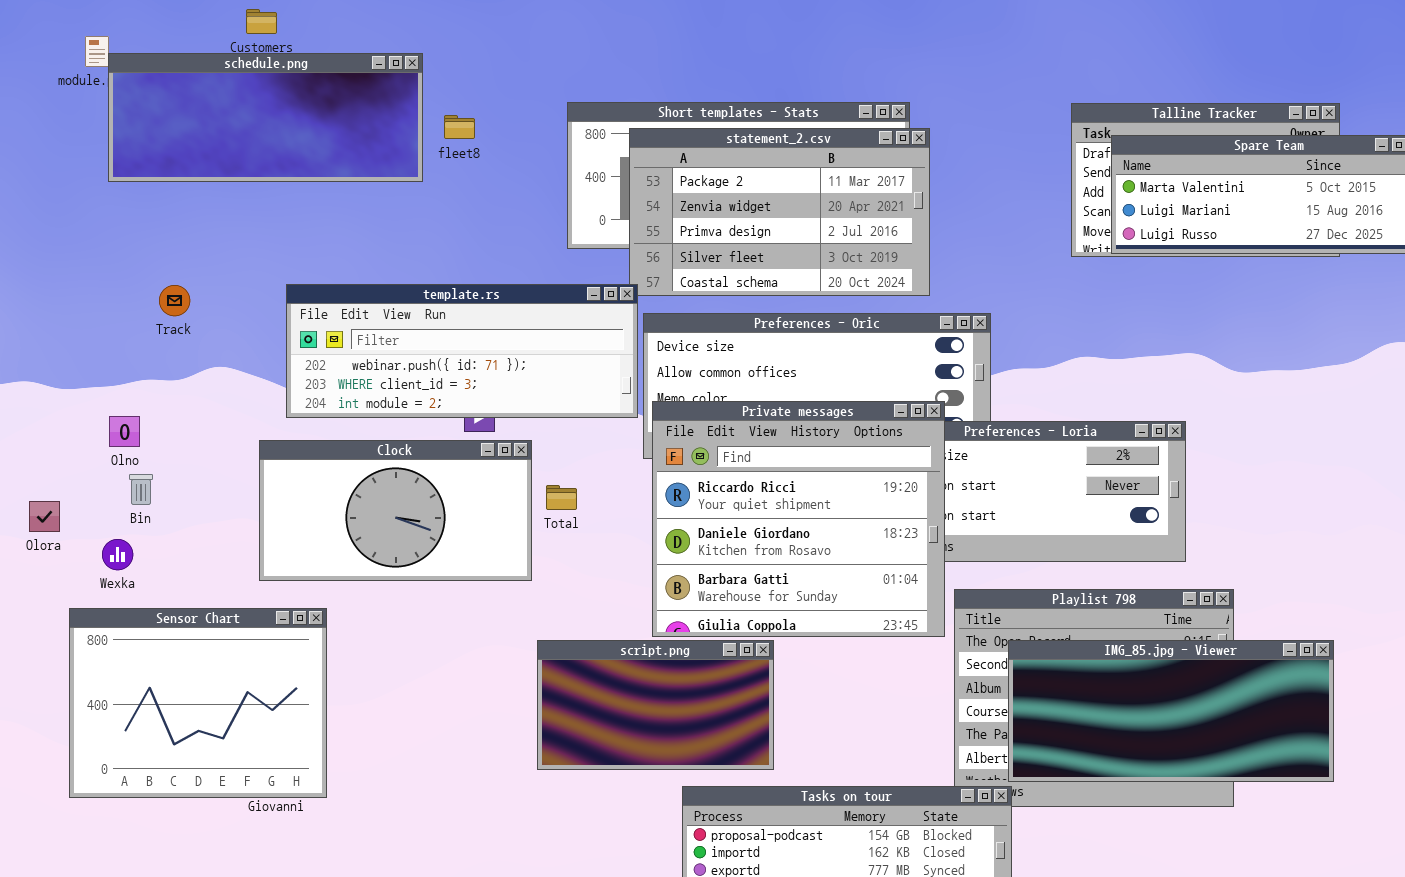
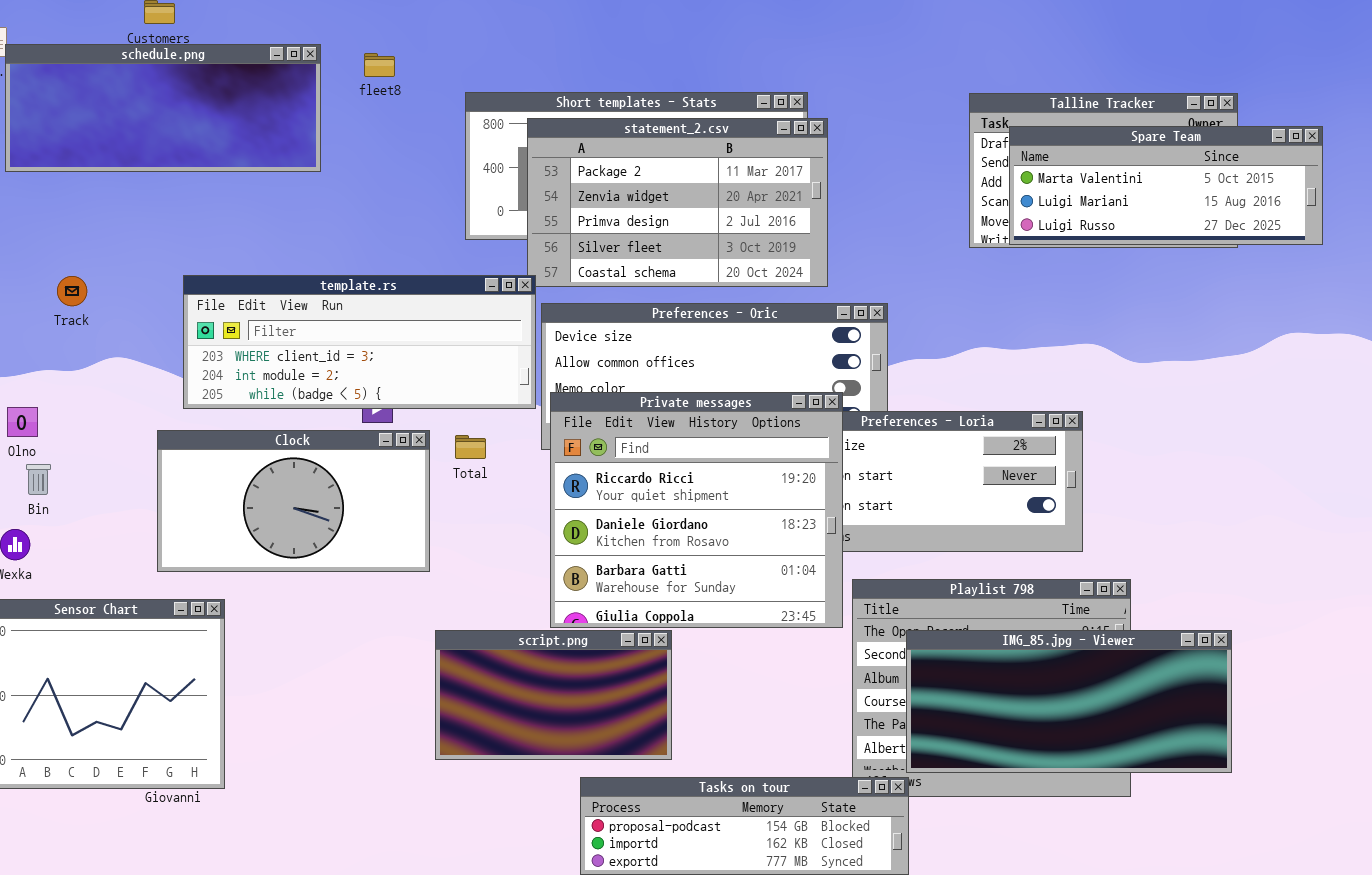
fleet8: [444,115,475,139] -> [364,53,395,77], moved
template.rs: [286,284,638,418] -> [183,275,536,409], scrolled down 1 row
Total: [546,485,577,510] -> [455,435,486,459], moved

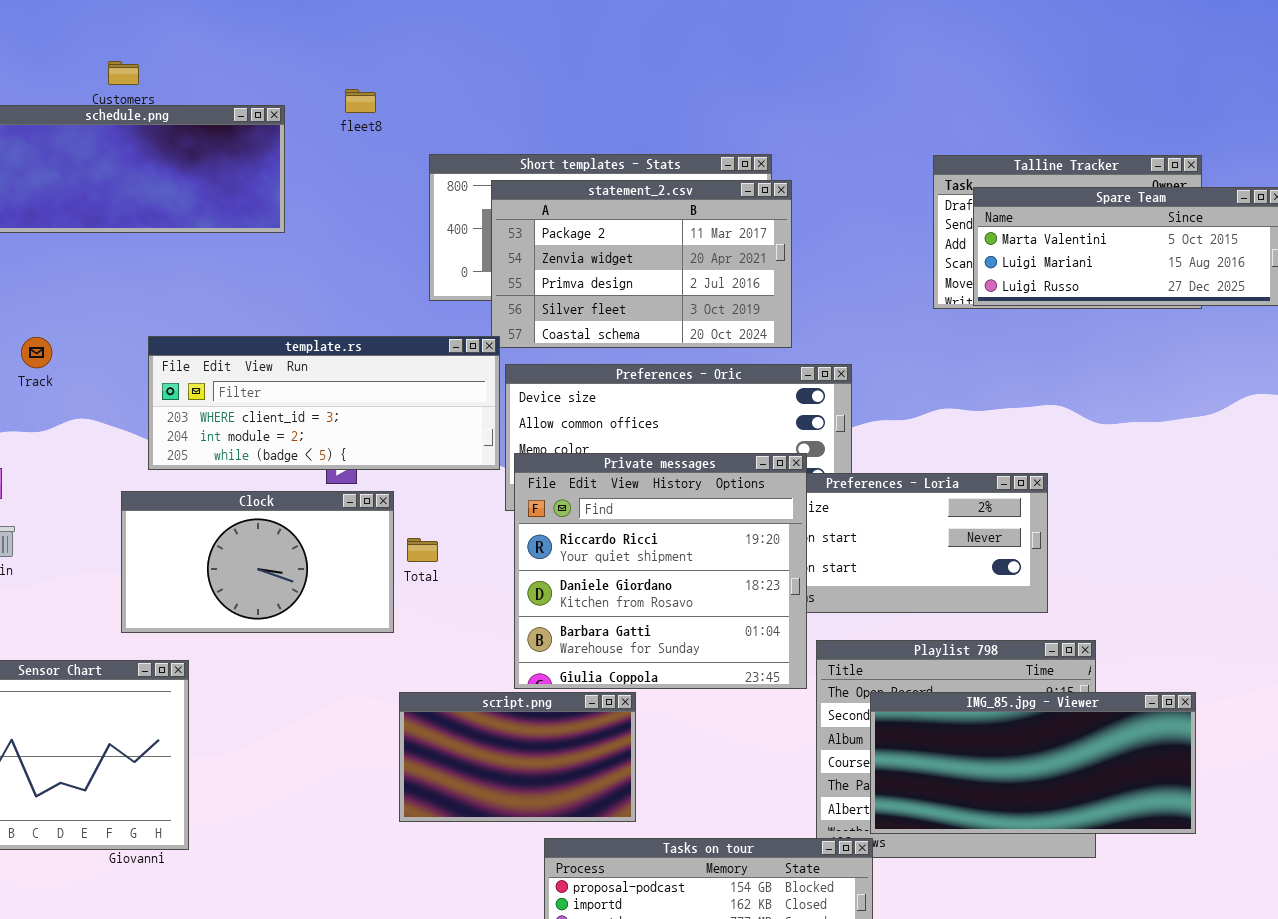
fleet8: [364,53,395,77] -> [345,89,376,113], moved
Total: [455,435,486,459] -> [407,538,438,562], moved

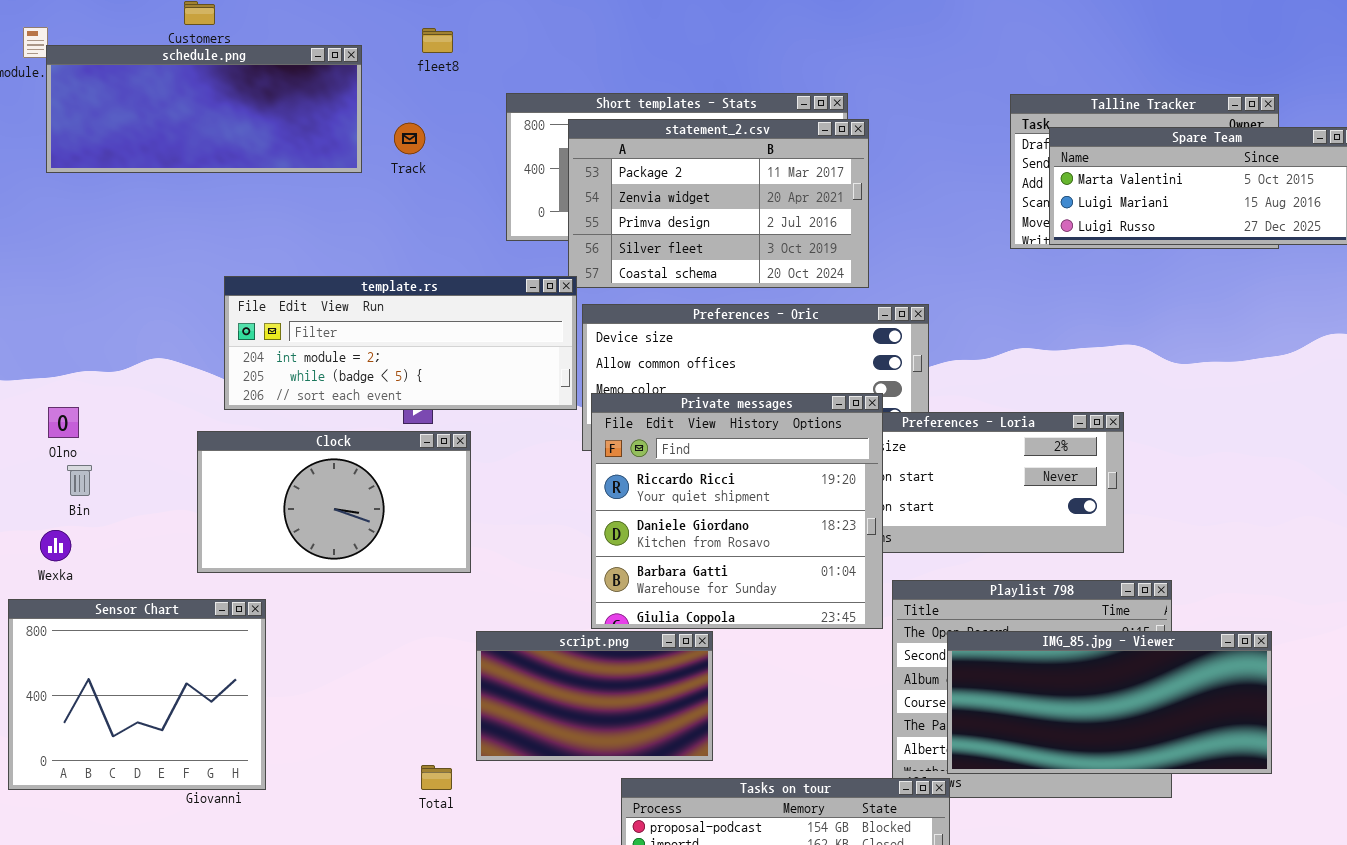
template.rs: [148,336,500,470] -> [224,276,577,410], scrolled down 1 row
Track: [21,337,52,368] -> [394,123,425,154], moved
Total: [407,538,438,562] -> [421,765,452,790], moved

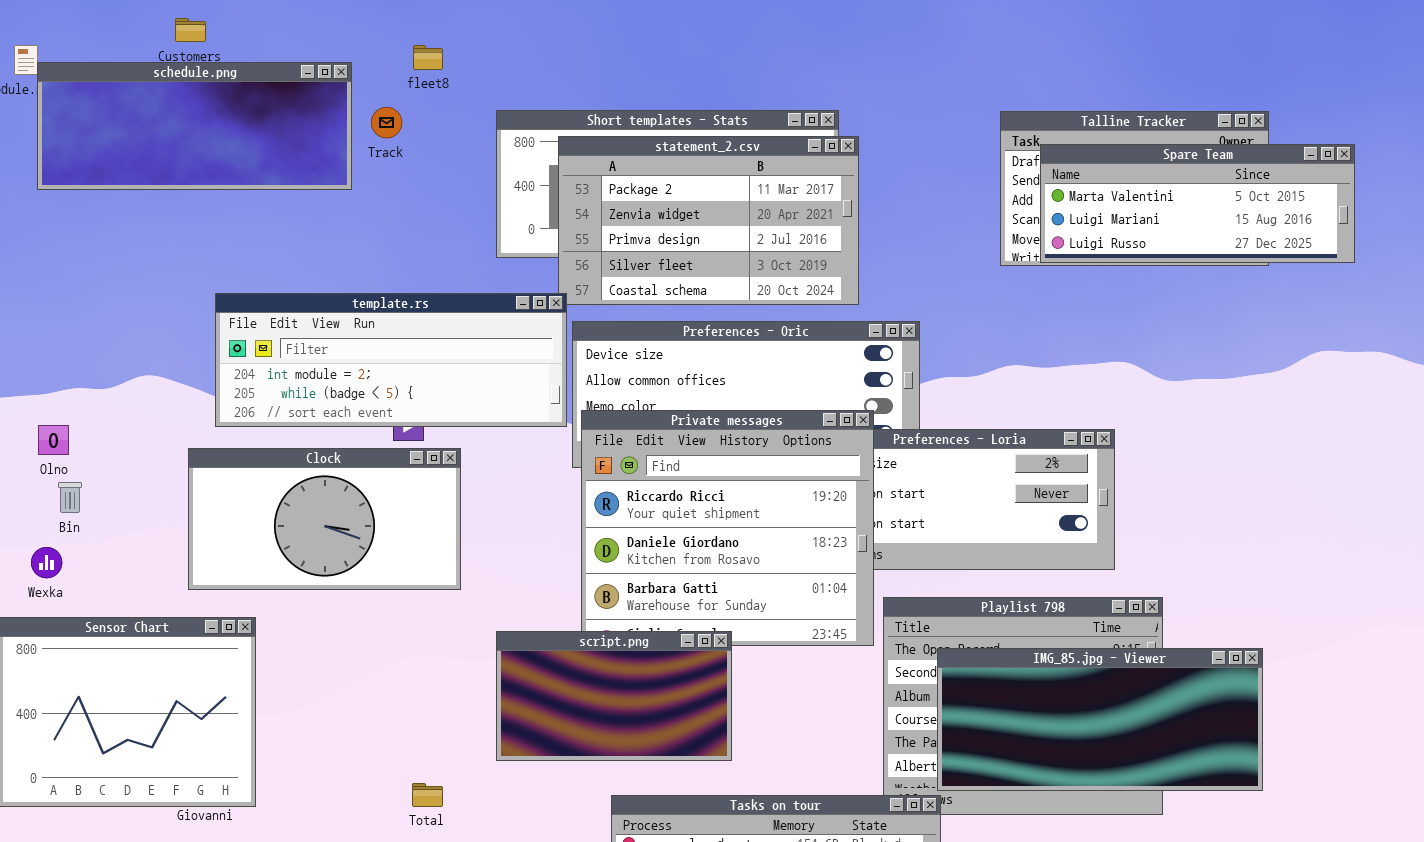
Track: [394,123,425,154] -> [371,107,402,138], moved
script.png: [476,631,713,761] -> [496,631,732,761], moved

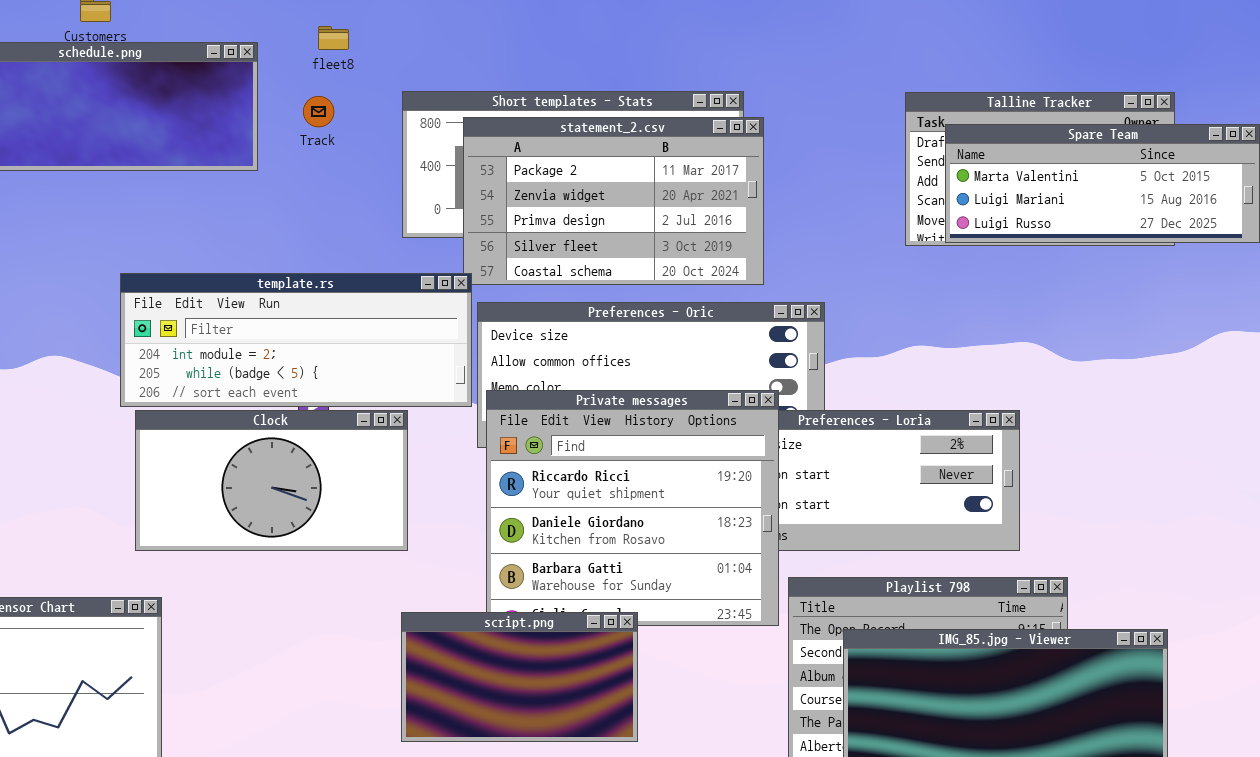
Track: [371,107,402,138] -> [303,96,334,127], moved
Clock: [188,448,461,590] -> [135,410,408,551], moved

